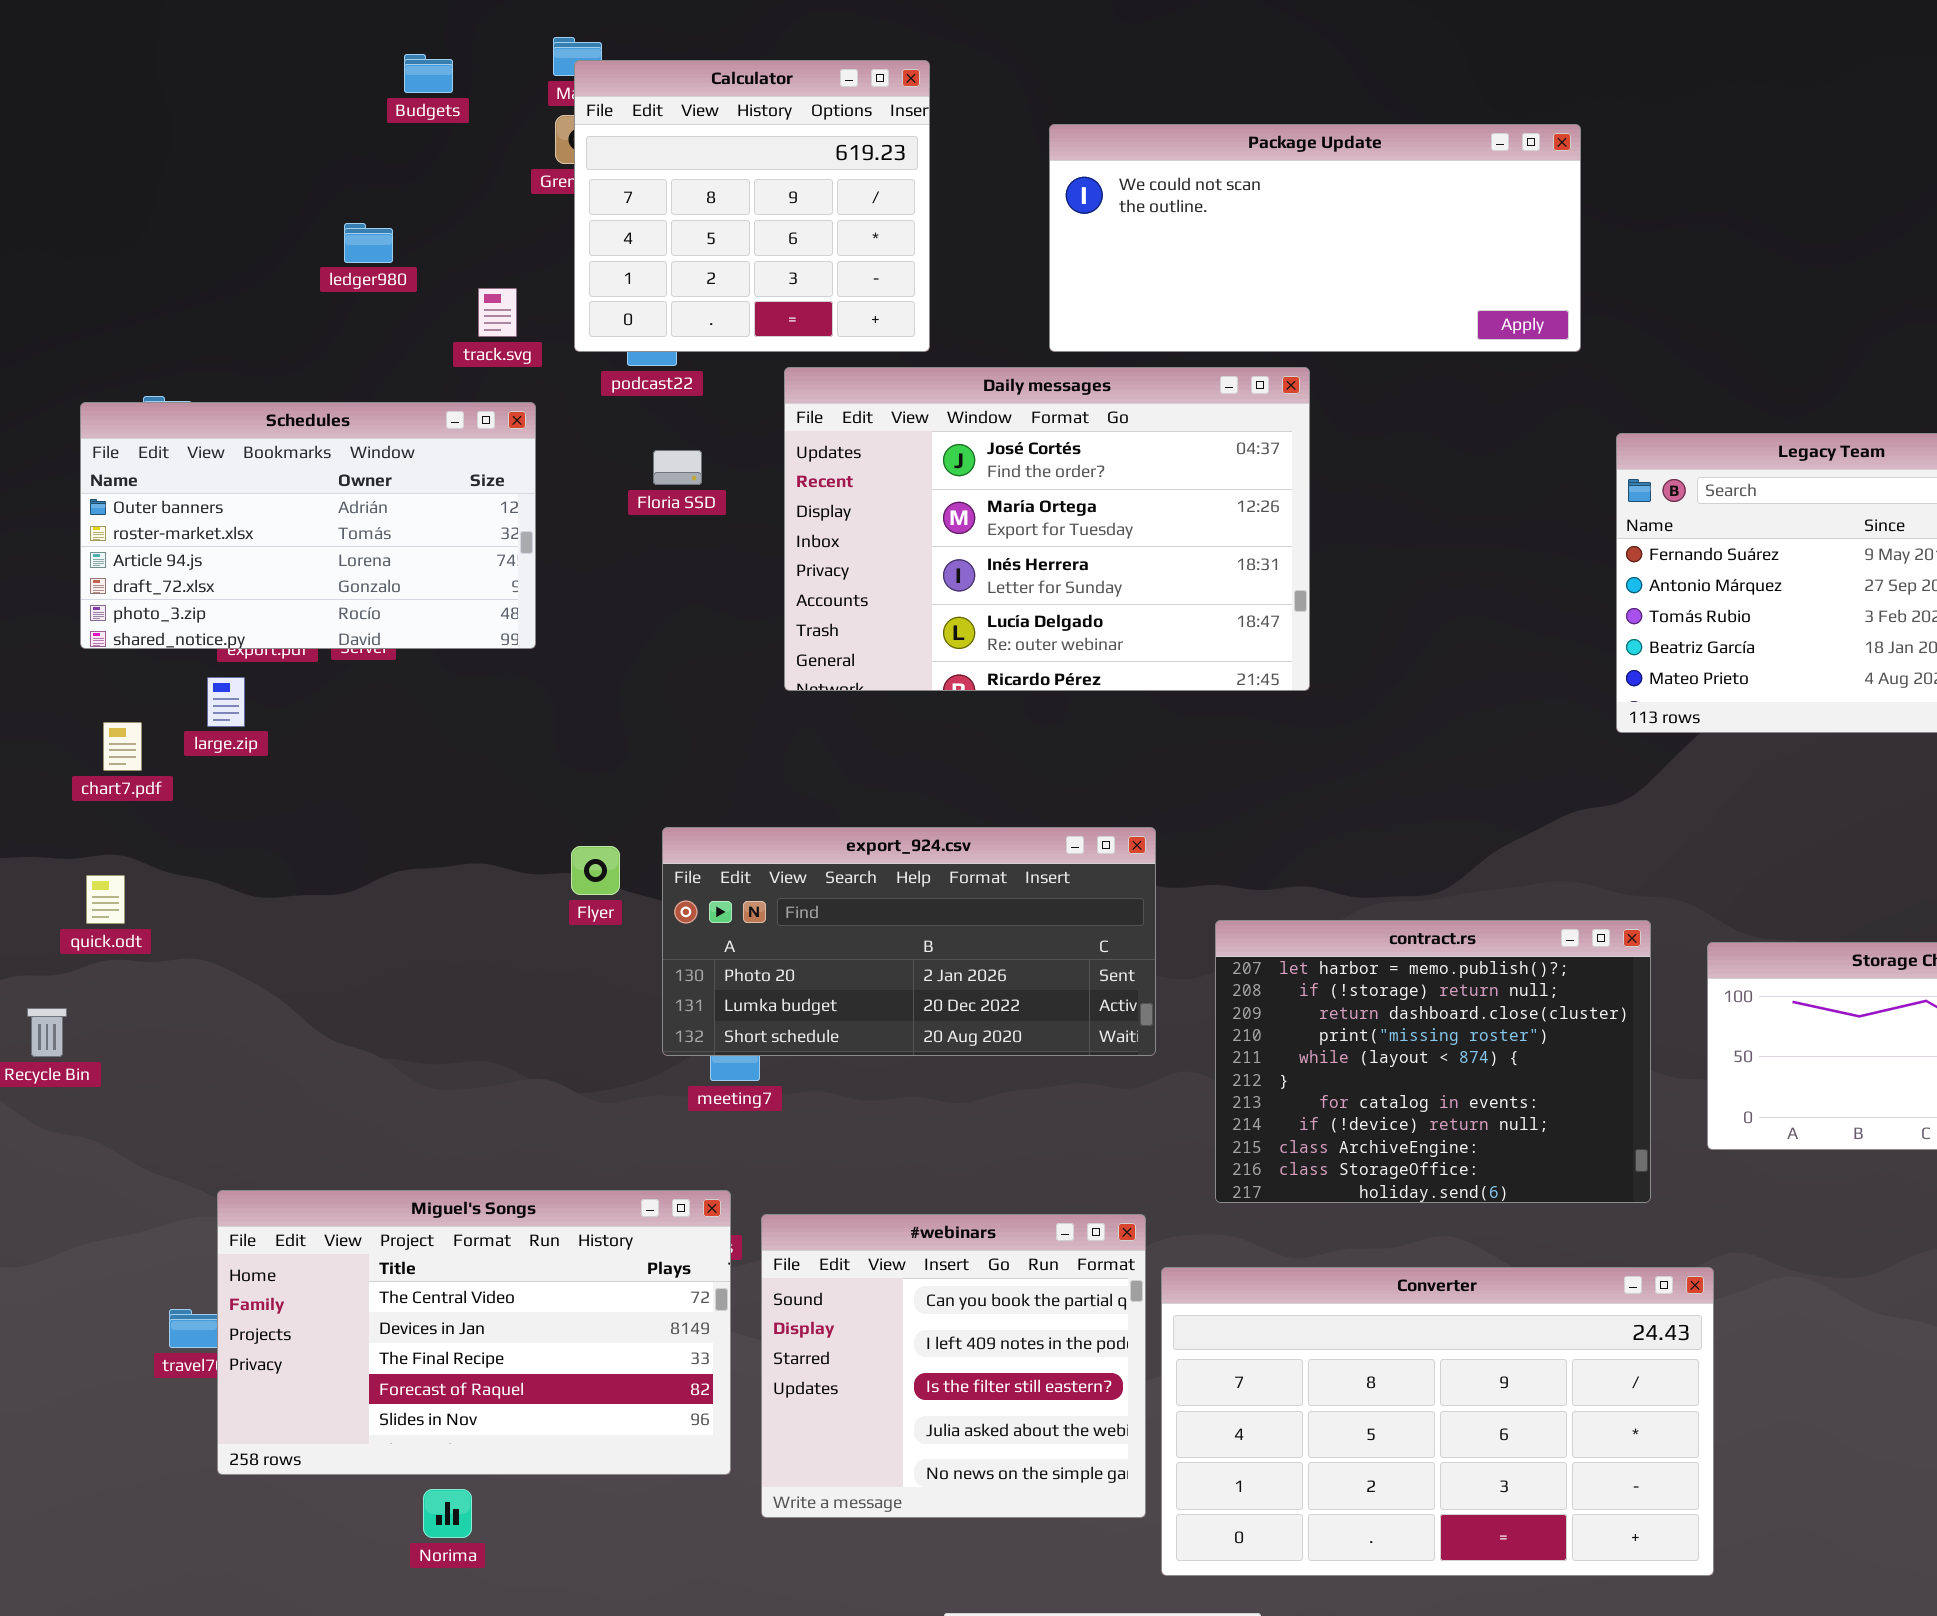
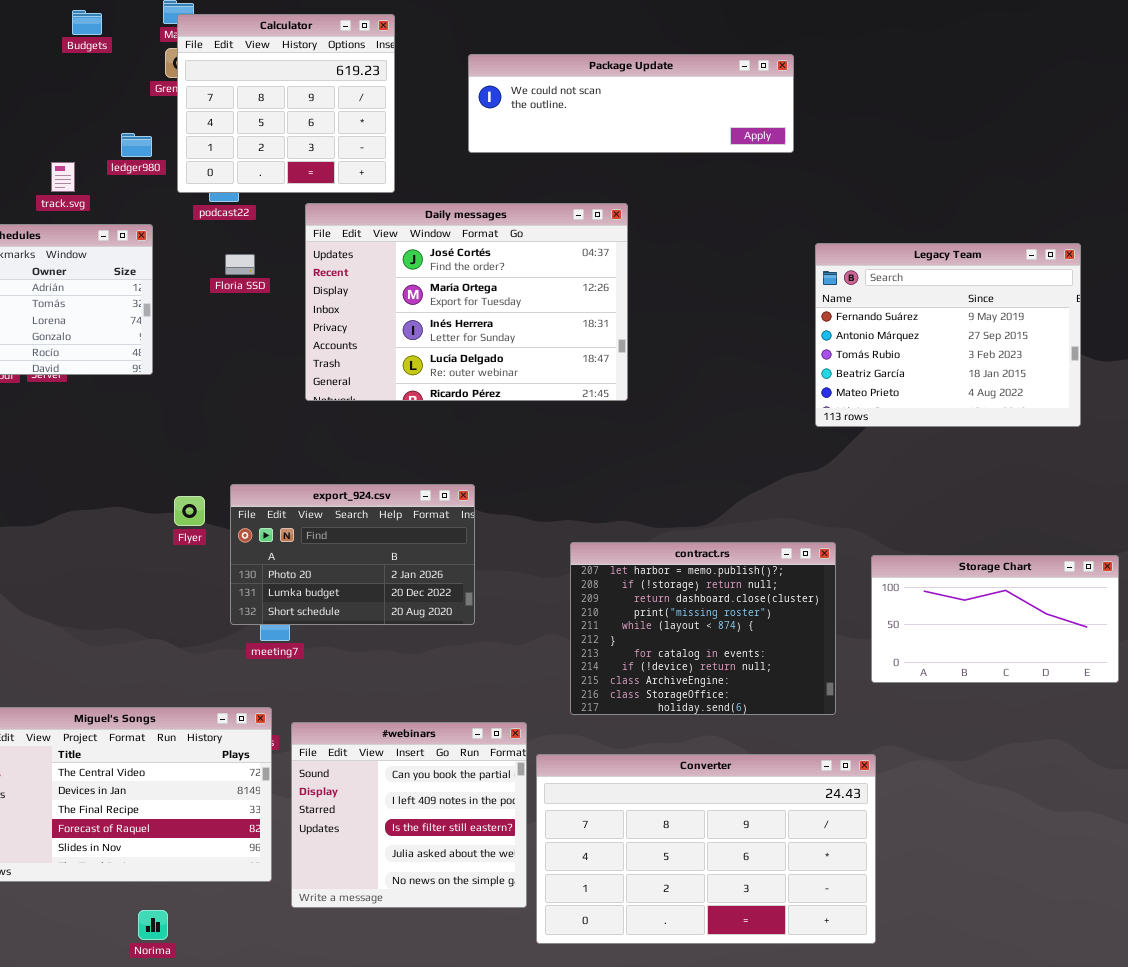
Package Update: [1049,124,1581,352] -> [468,54,794,153], resized
ledger980: [344,223,393,263] -> [121,133,152,157], moved
track.svg: [478,288,517,337] -> [51,162,75,192], moved
export_924.csv: [662,827,1156,1056] -> [230,484,475,625], resized
Norima: [423,1489,472,1538] -> [138,910,168,940], moved

